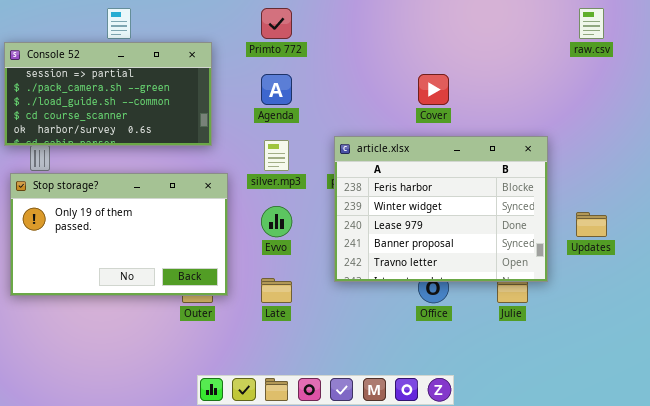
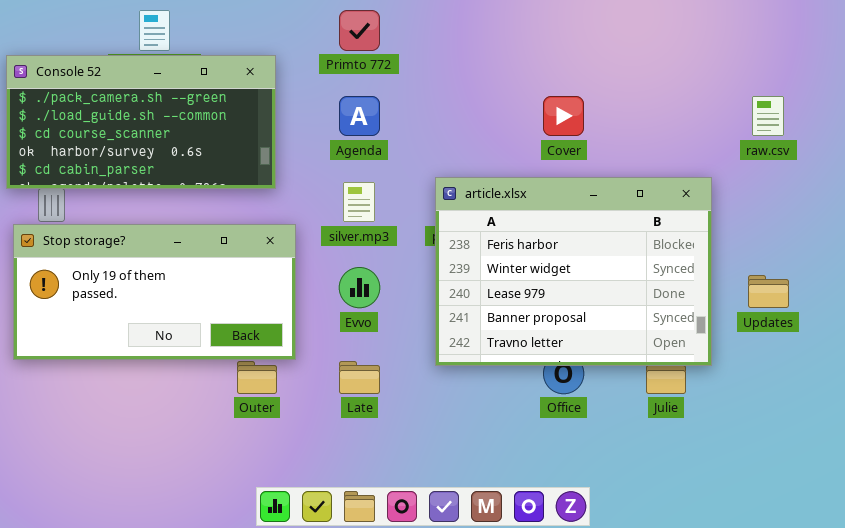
raw.csv: [579,8,604,39] -> [752,96,784,136], moved
Console 52: [4,42,212,146] -> [6,55,276,189], scrolled down 1 row
Stop storage?: [10,173,228,296] -> [13,224,296,360], resized

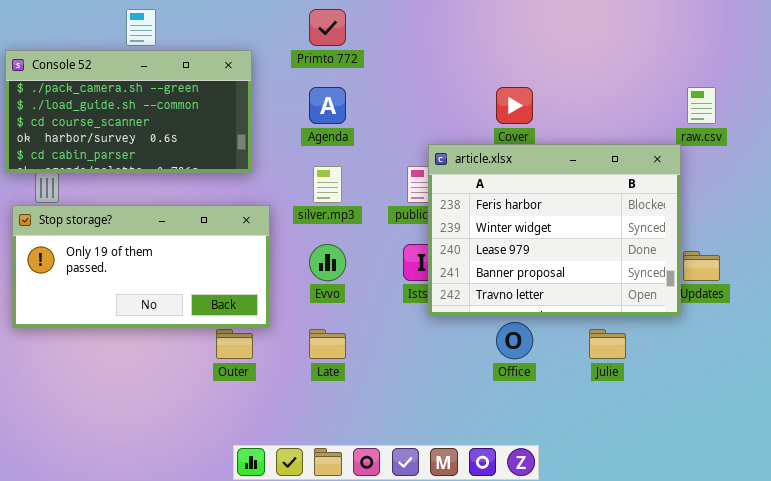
article.xlsx: [435,177,712,366] -> [428,144,681,316], moved

